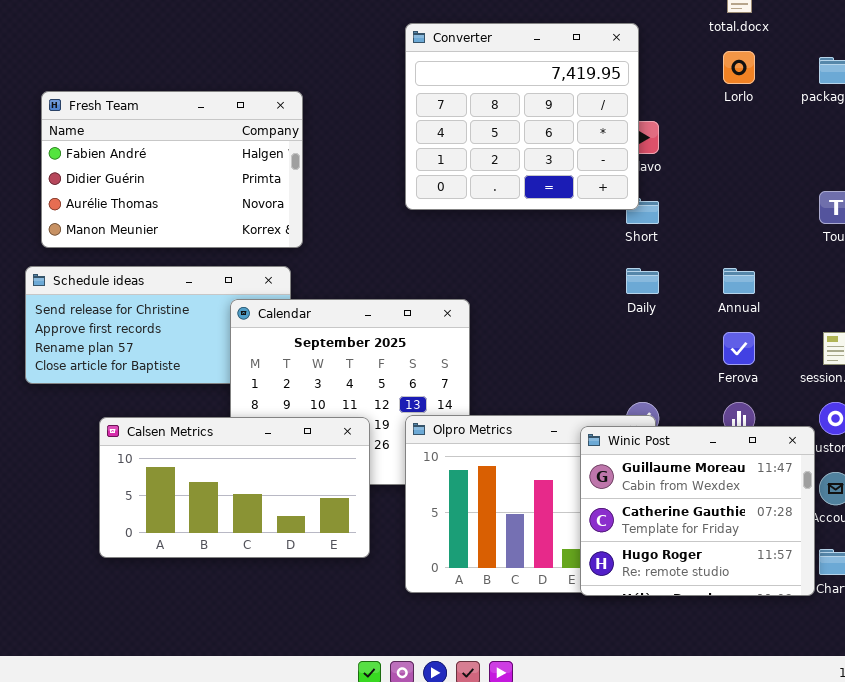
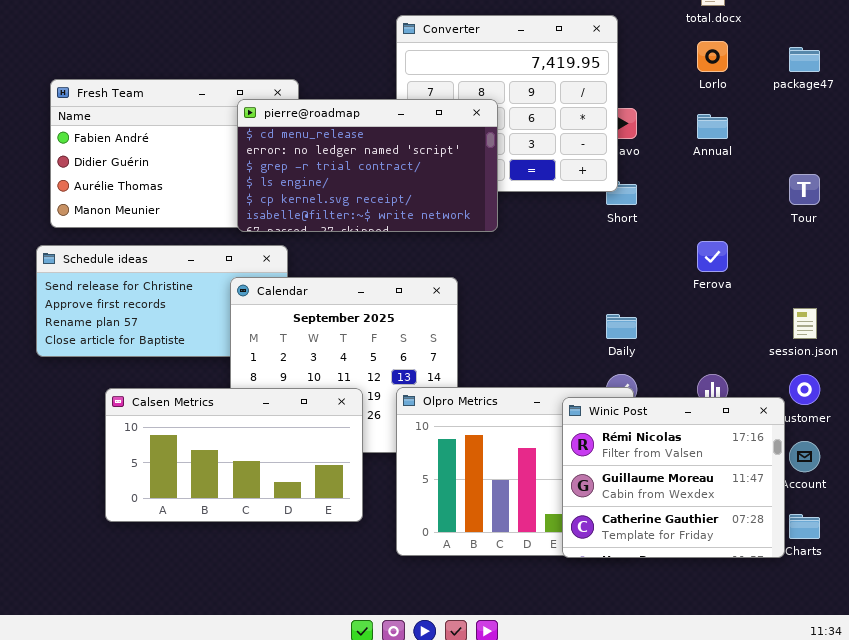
pierre@roadmap: none -> [237,99,498,232], opened
Daily: [626,268,659,294] -> [606,314,637,339], moved
Annual: [723,268,755,294] -> [697,114,728,139], moved
Ferova: [723,332,755,365] -> [697,241,728,272], moved
Winic Post: [580,426,815,596] -> [562,397,785,558], scrolled up 1 row

